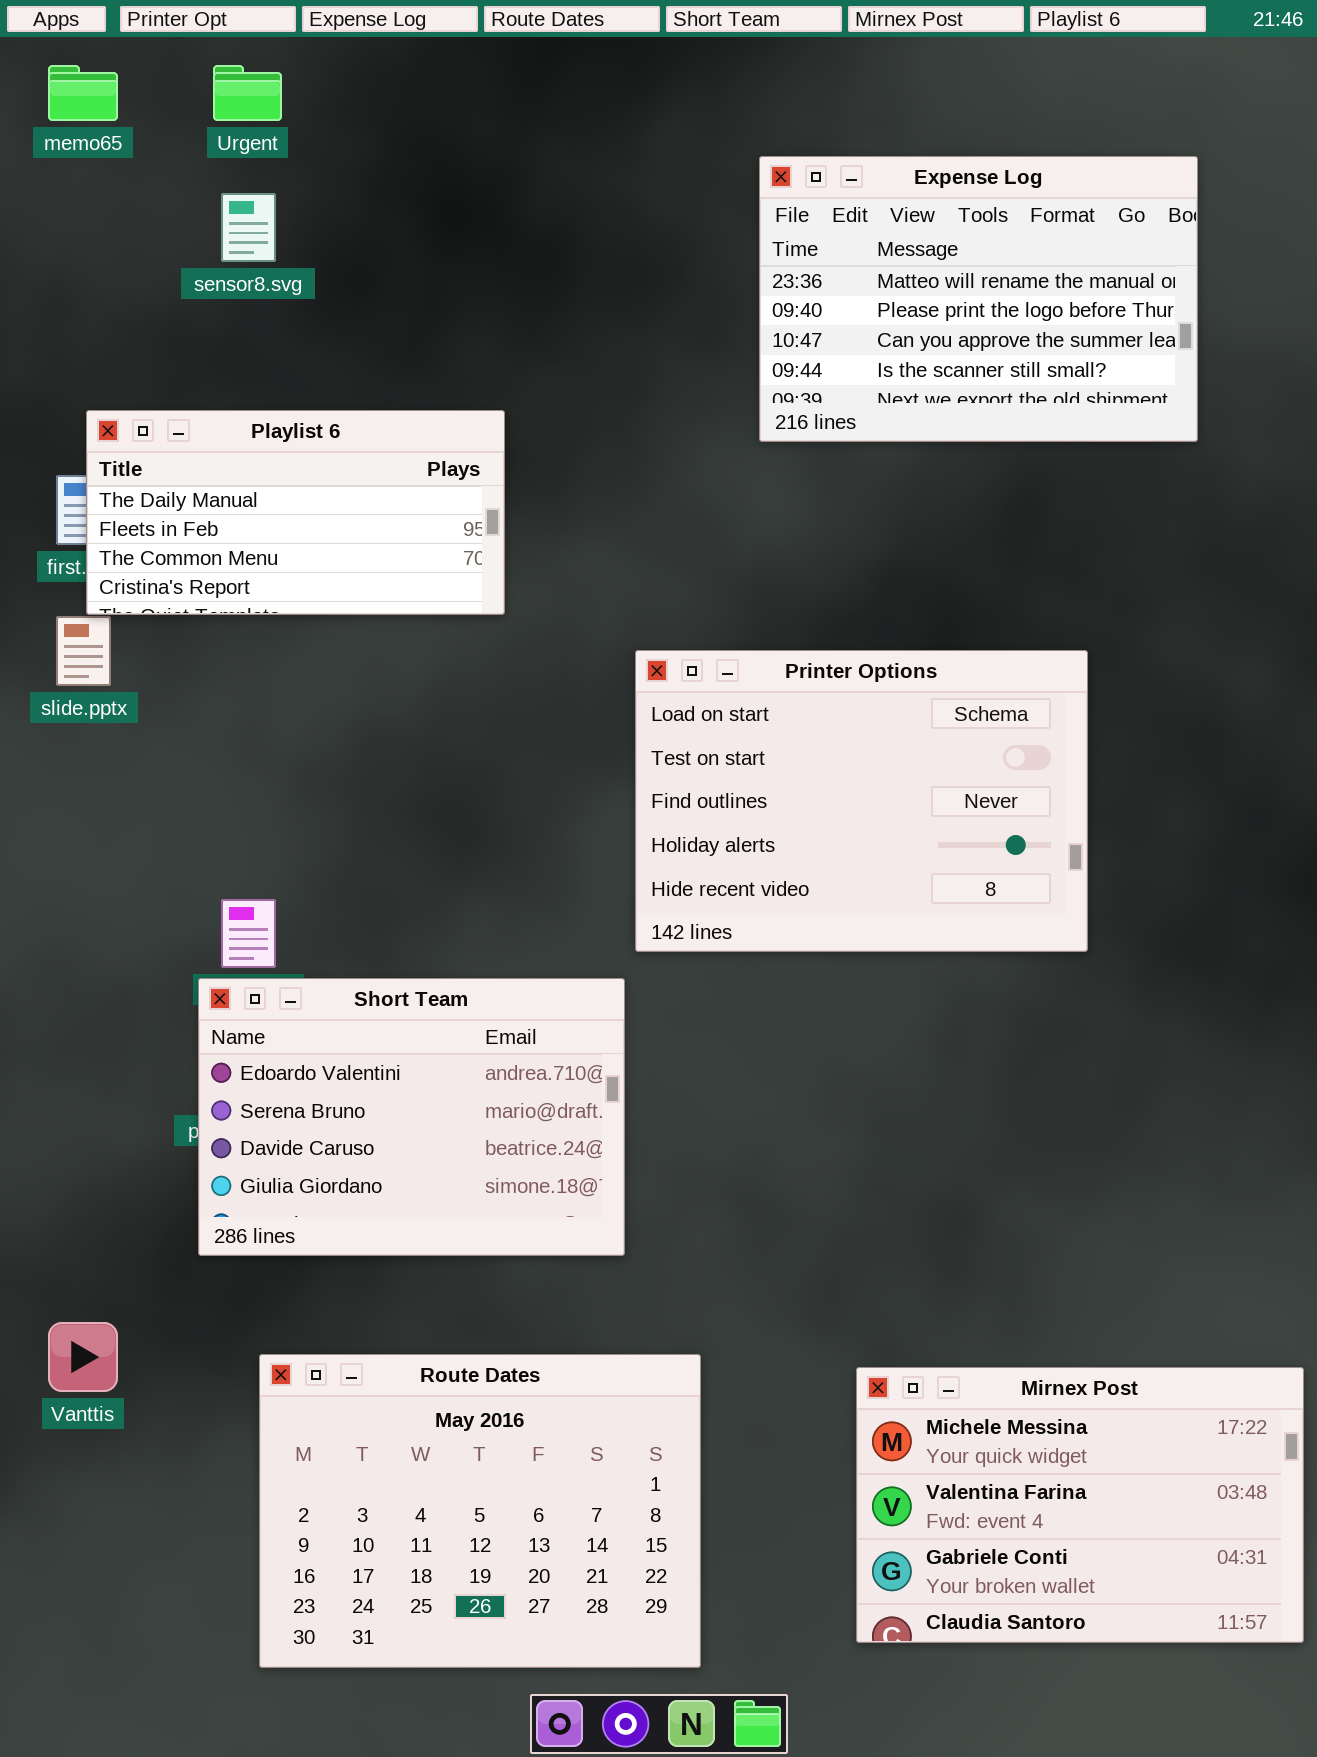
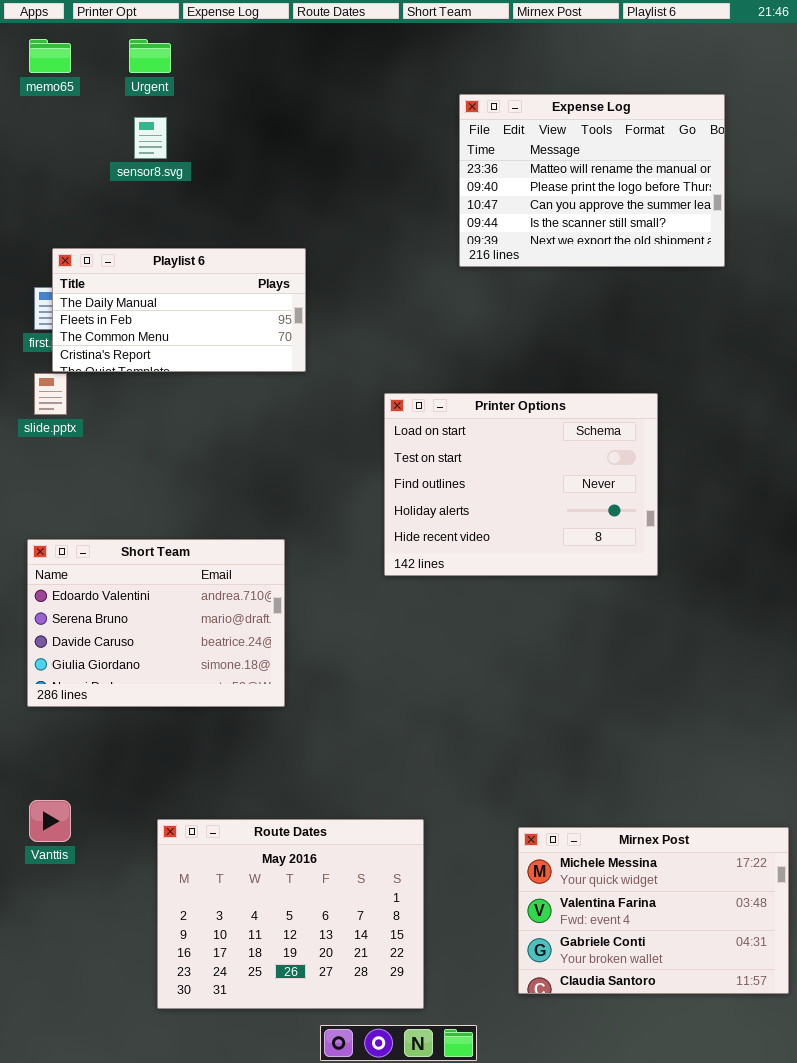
Short Team: [198,978,625,1256] -> [27,539,285,707], moved

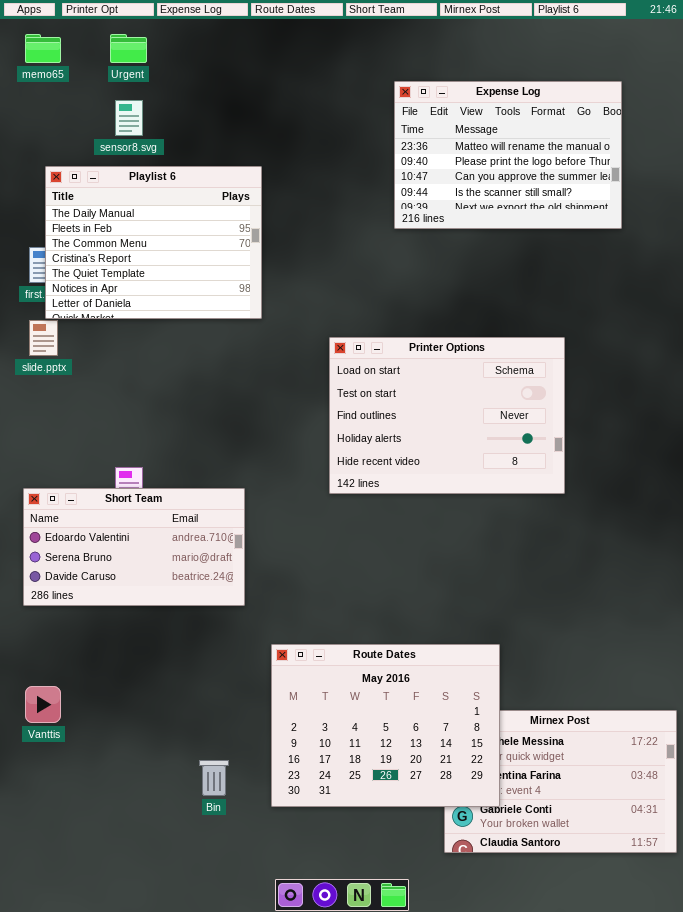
Playlist 6: [52,248,306,372] -> [45,166,262,319], resized
Short Team: [27,539,285,707] -> [23,488,245,606], resized
Route Dates: [157,819,424,1009] -> [271,644,500,807], moved

